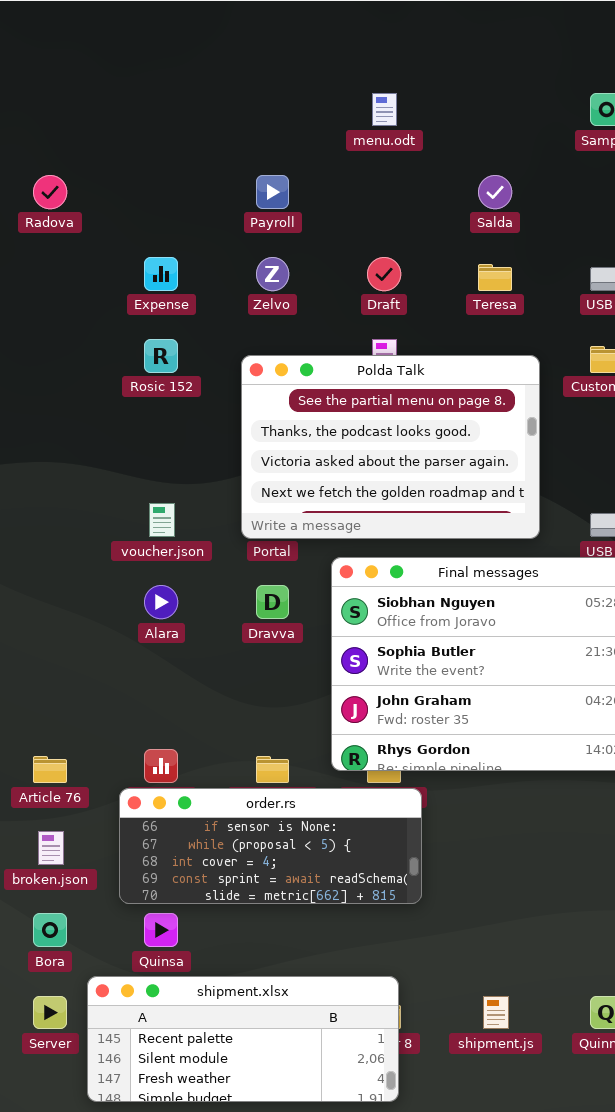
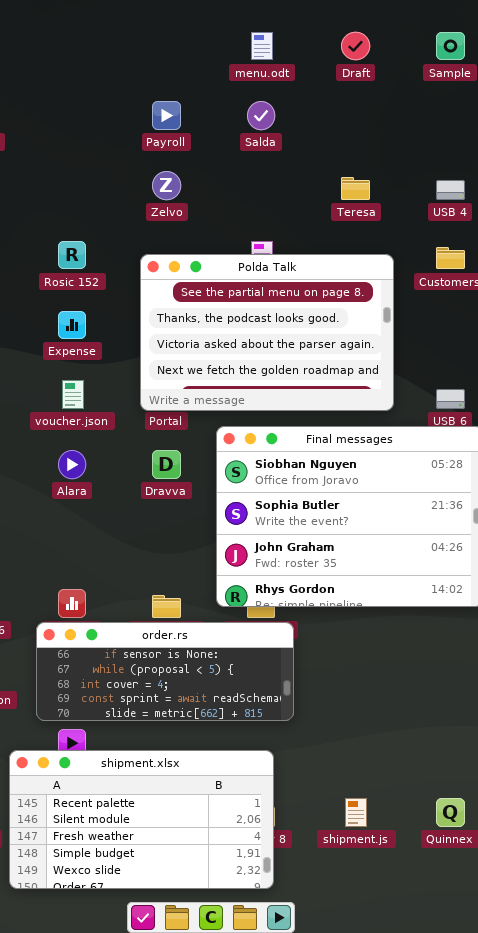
Salda: [478,175,512,209] -> [247,101,275,130], moved
Expense: [144,257,178,291] -> [58,311,86,339], moved
Draft: [367,257,401,291] -> [341,32,370,60], moved
shipment.xlsx: [87,976,399,1102] -> [9,750,274,889], resized

